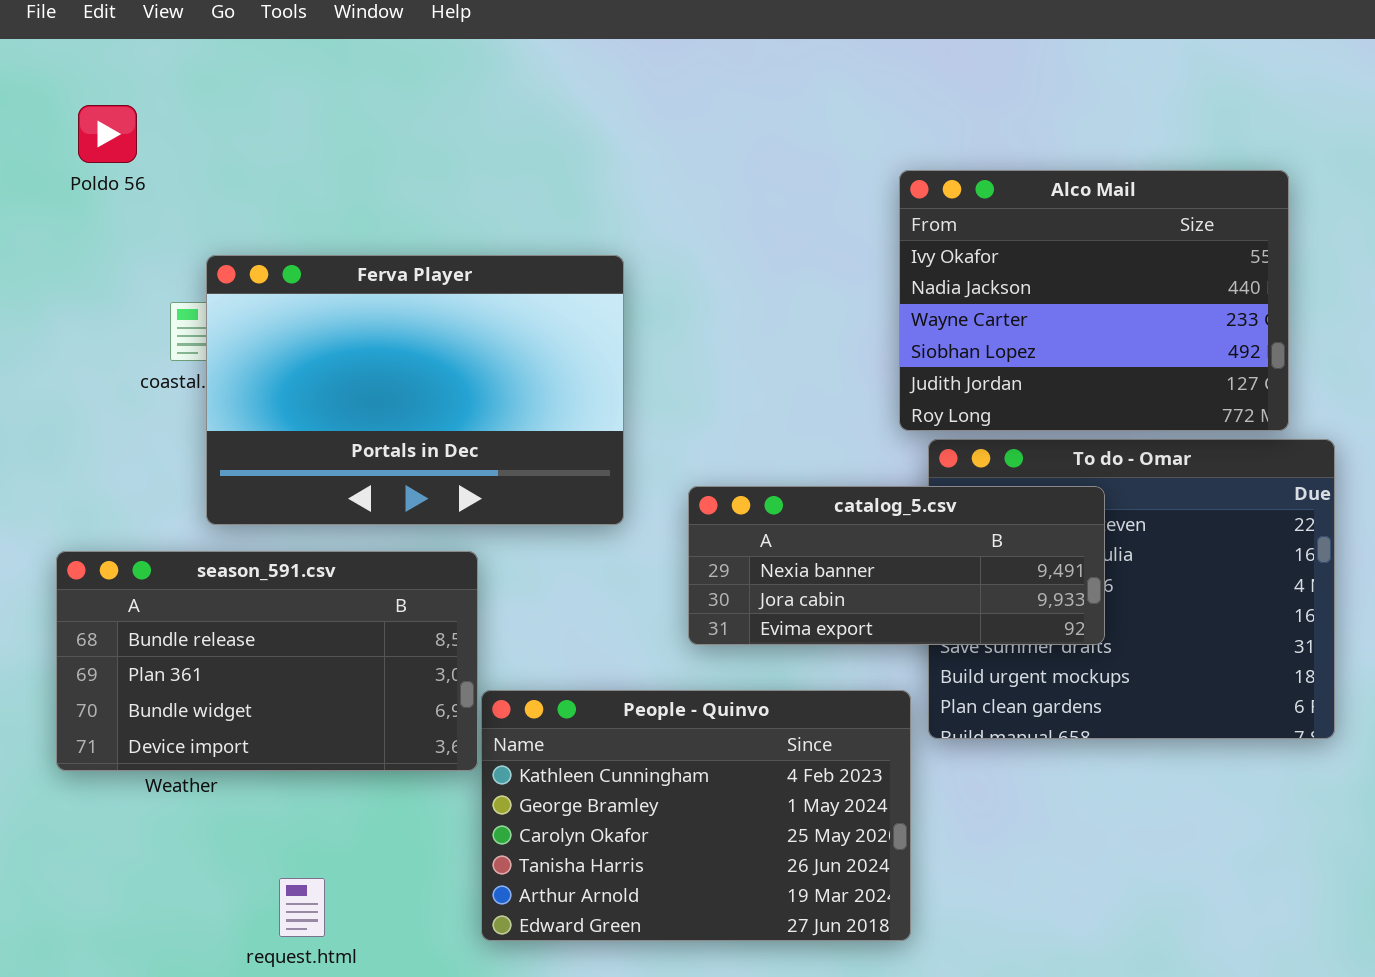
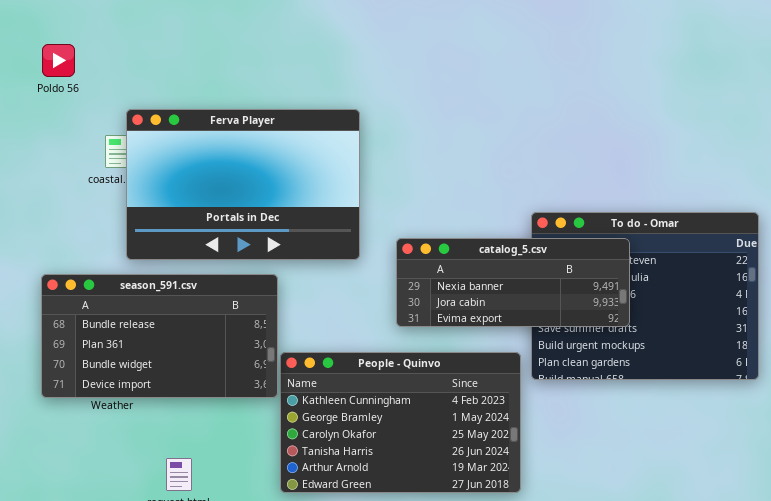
Poldo 56: [78,105,137,163] -> [42,44,75,77], moved
Alco Mail: [899,170,1289,431] -> none, closed

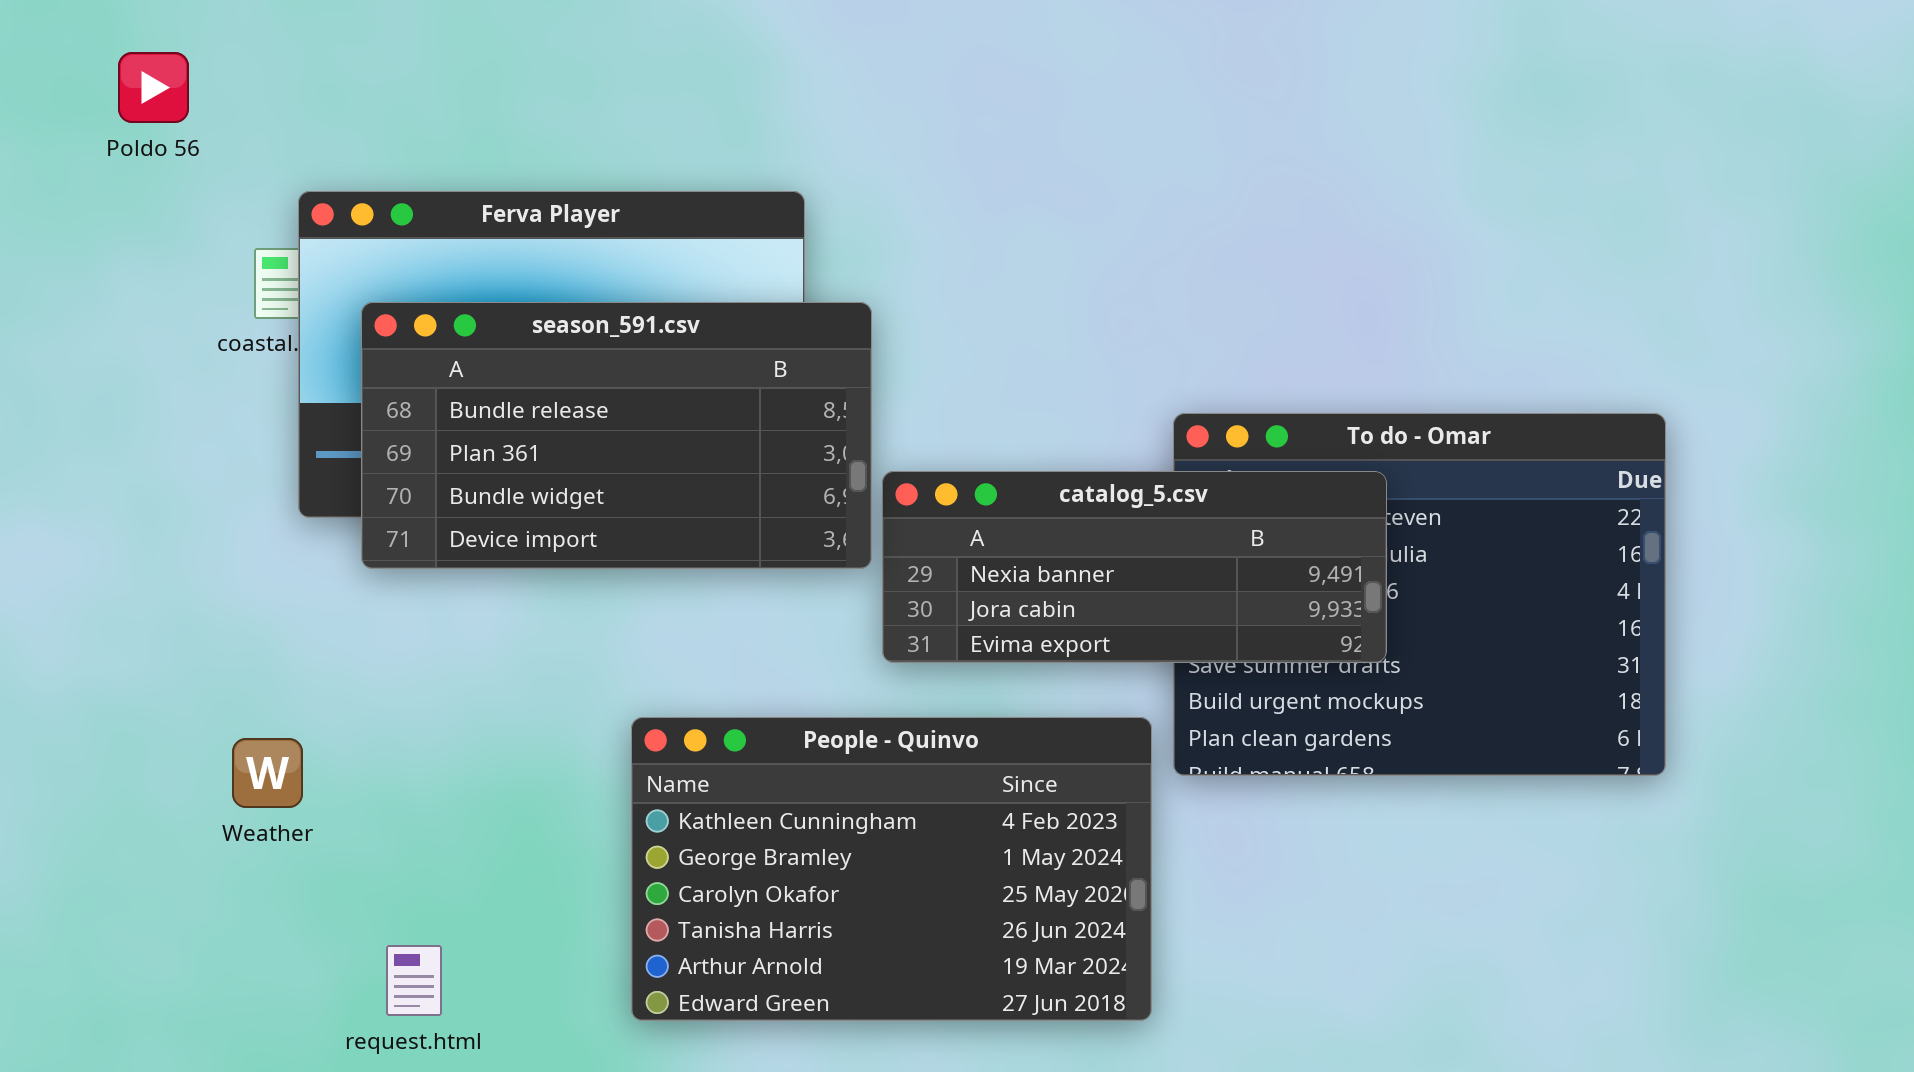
season_591.csv: [41,274,278,398] -> [361,302,872,569], moved

